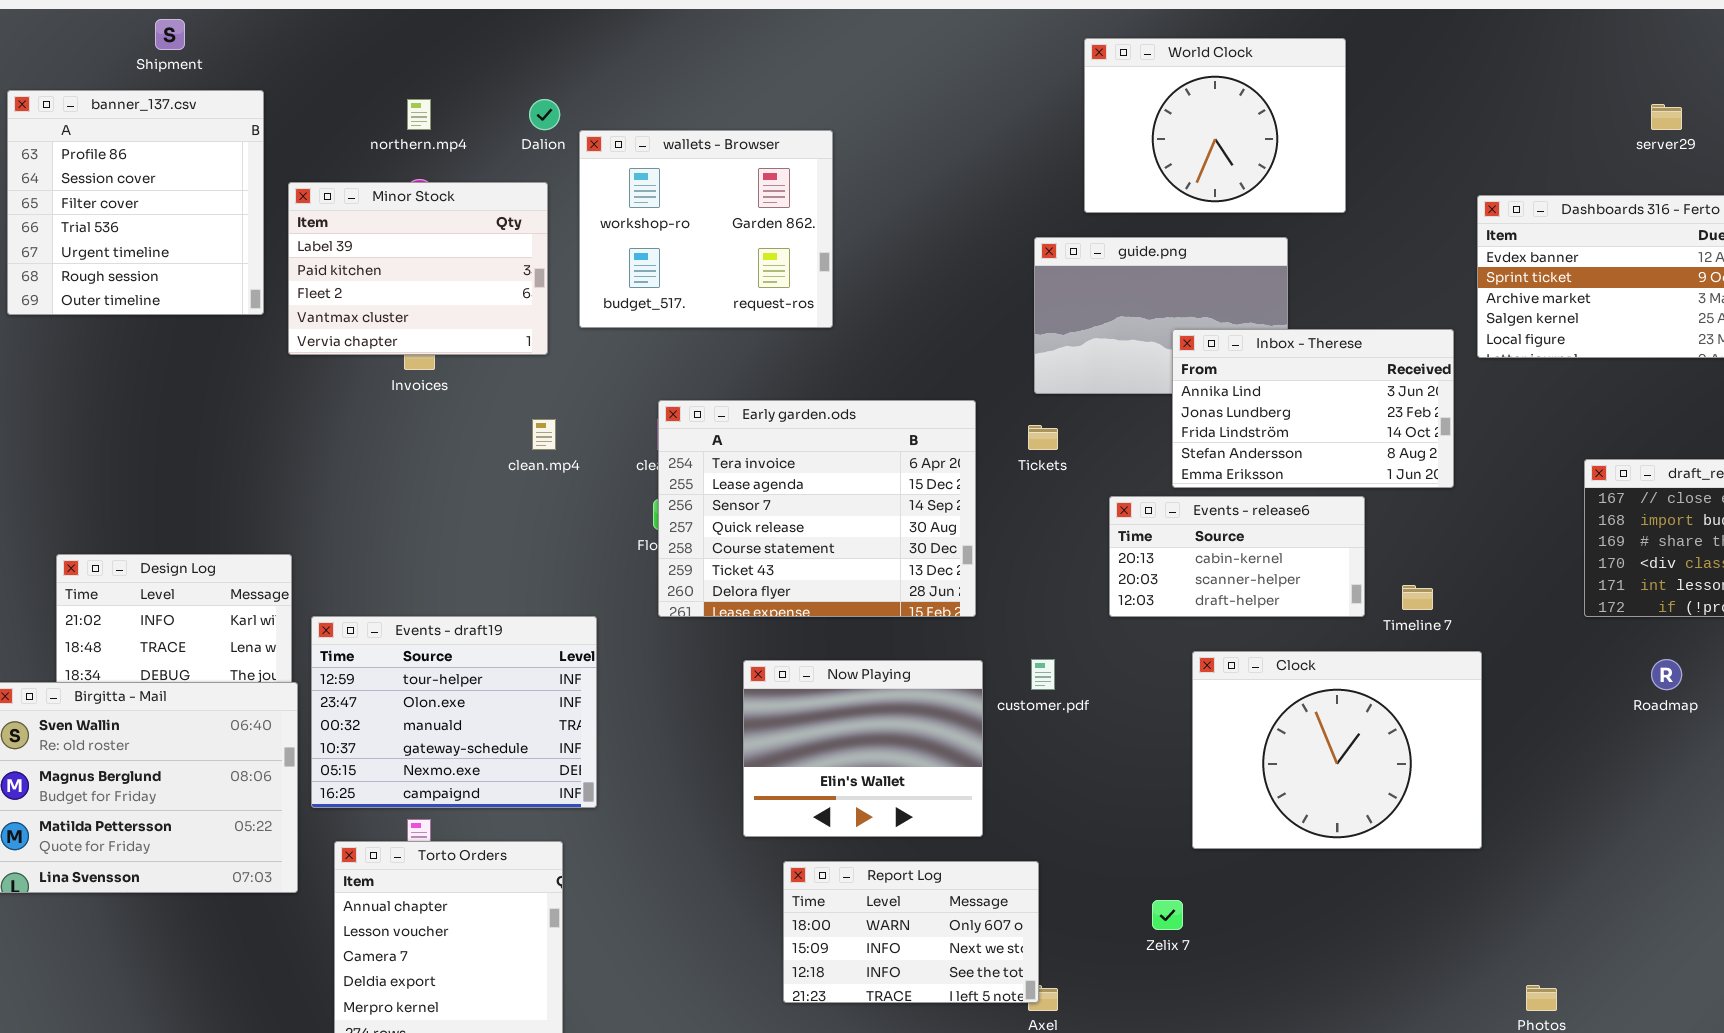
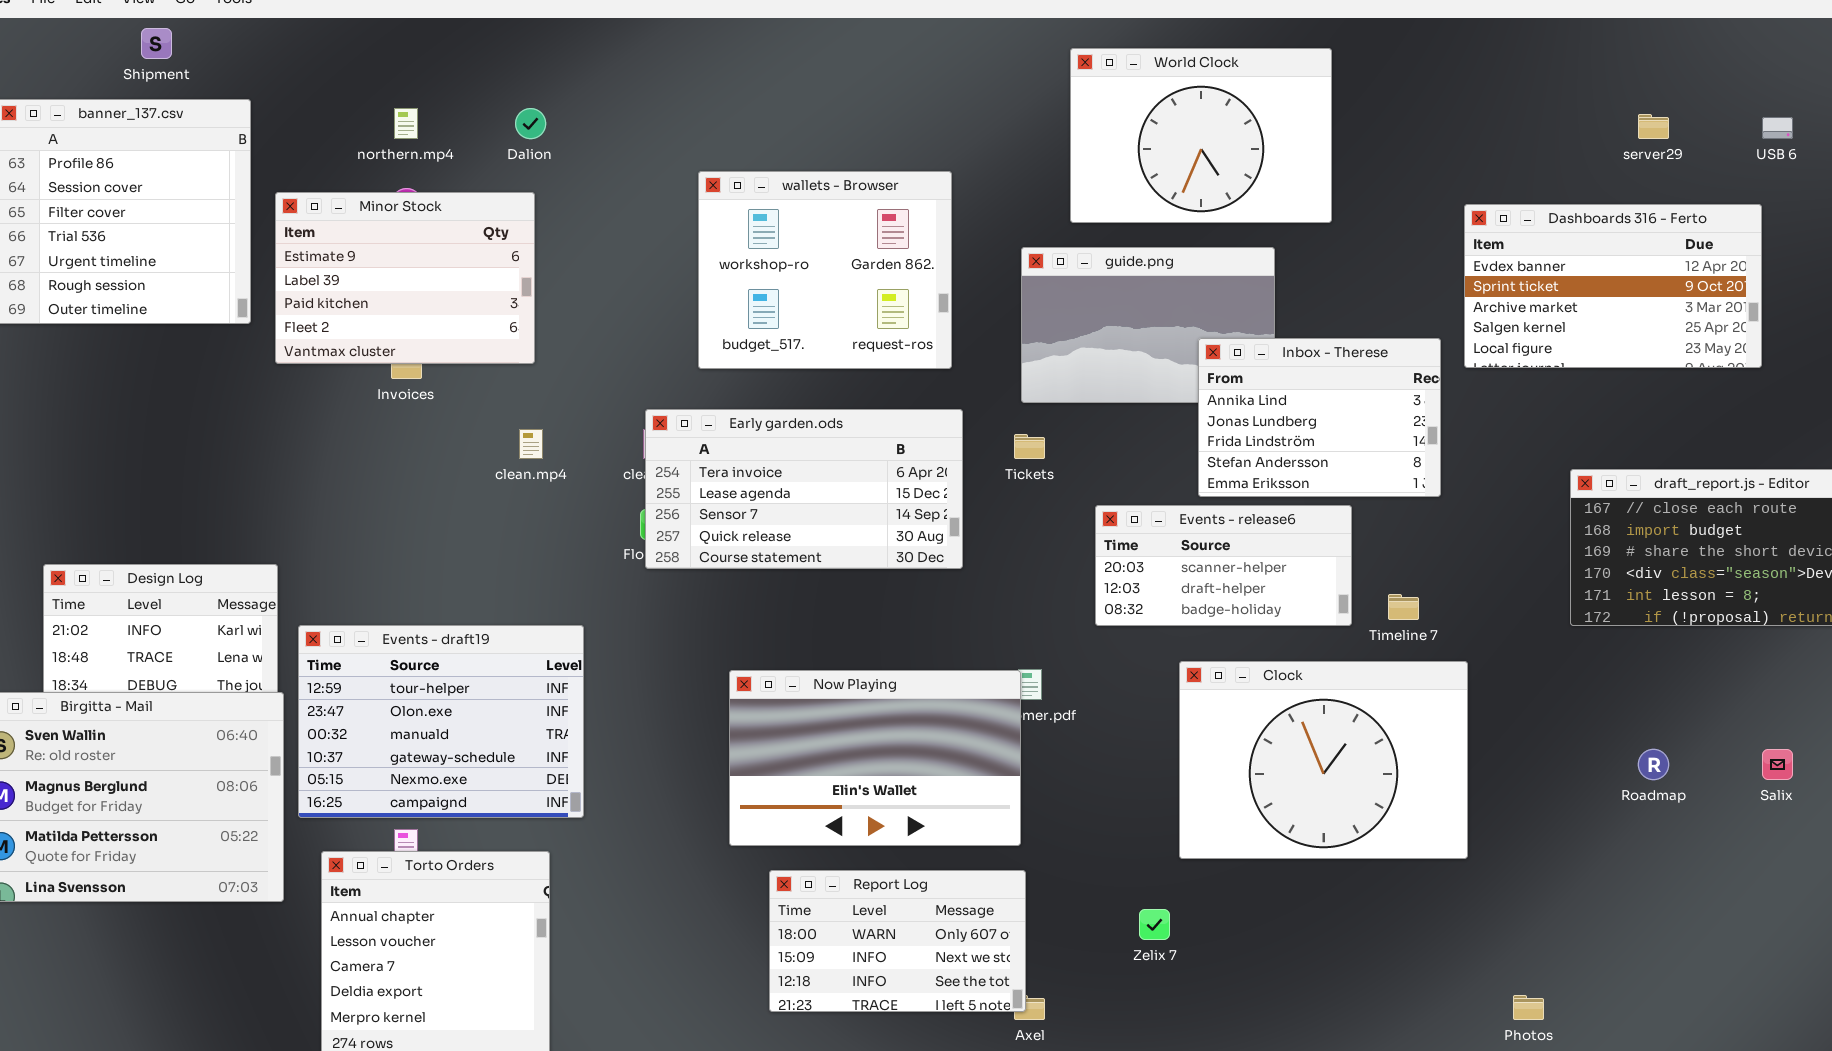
wallets - Browser: [579,130,833,328] -> [698,171,952,369], moved
Minor Stock: [288,182,548,355] -> [275,192,535,364], scrolled up 1 row
Inbox - Therese: [1172,329,1454,488] -> [1198,338,1441,497], resized
Early garden.ods: [658,400,976,617] -> [645,409,963,569], resized
Events - release6: [1109,496,1365,617] -> [1095,505,1352,626], scrolled down 1 row
Roadmap: [1651,659,1682,690] -> [1638,749,1669,780], moved
Now Playing: [743,660,983,837] -> [729,670,1021,846], resized

